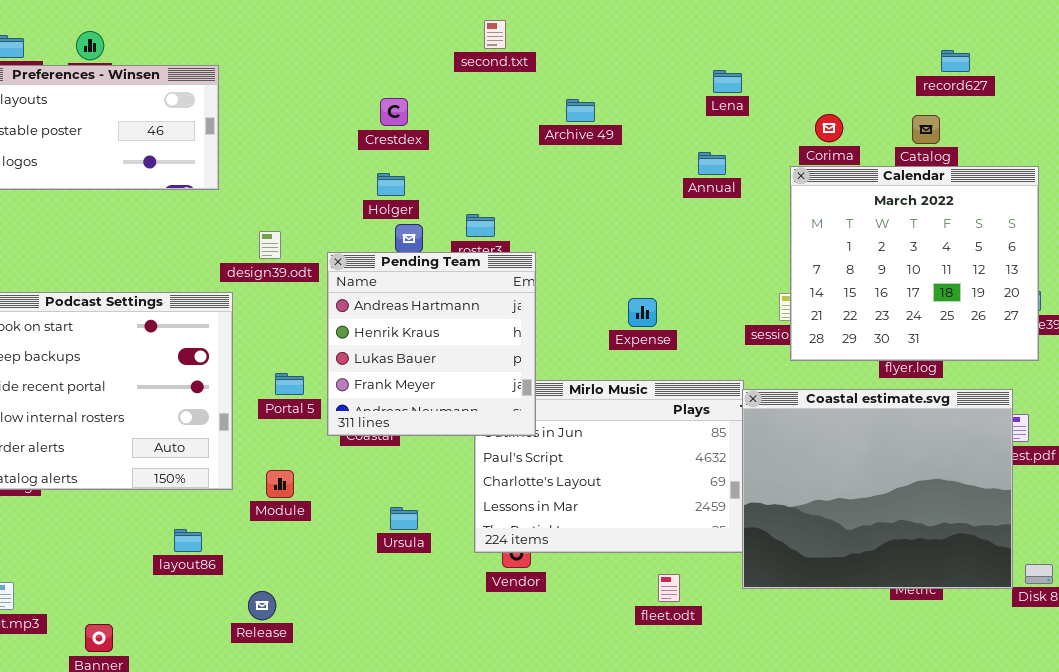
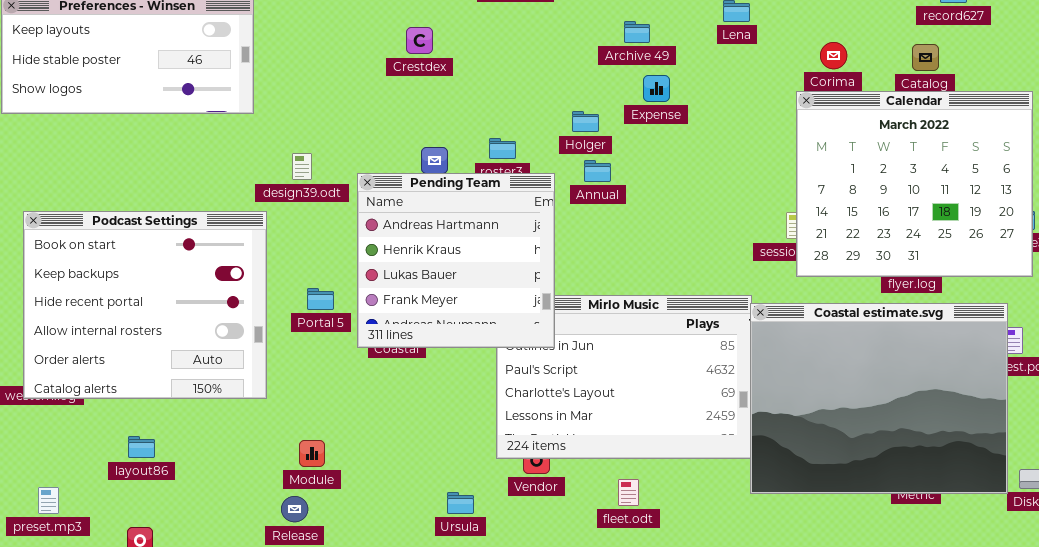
Archive 49: [566,99,595,122] -> [624,21,650,43], moved
Annual: [698,152,726,175] -> [584,160,611,182], moved
Holger: [377,173,405,196] -> [572,111,599,132], moved
Expense: [628,298,657,327] -> [643,75,670,102], moved
Module: [266,470,294,498] -> [299,440,325,467], moved
Ursula: [390,507,418,530] -> [447,492,474,514], moved
layout86: [174,529,202,552] -> [128,436,155,458], moved
fleet.odt: [658,574,680,602] -> [618,479,639,506], moved

